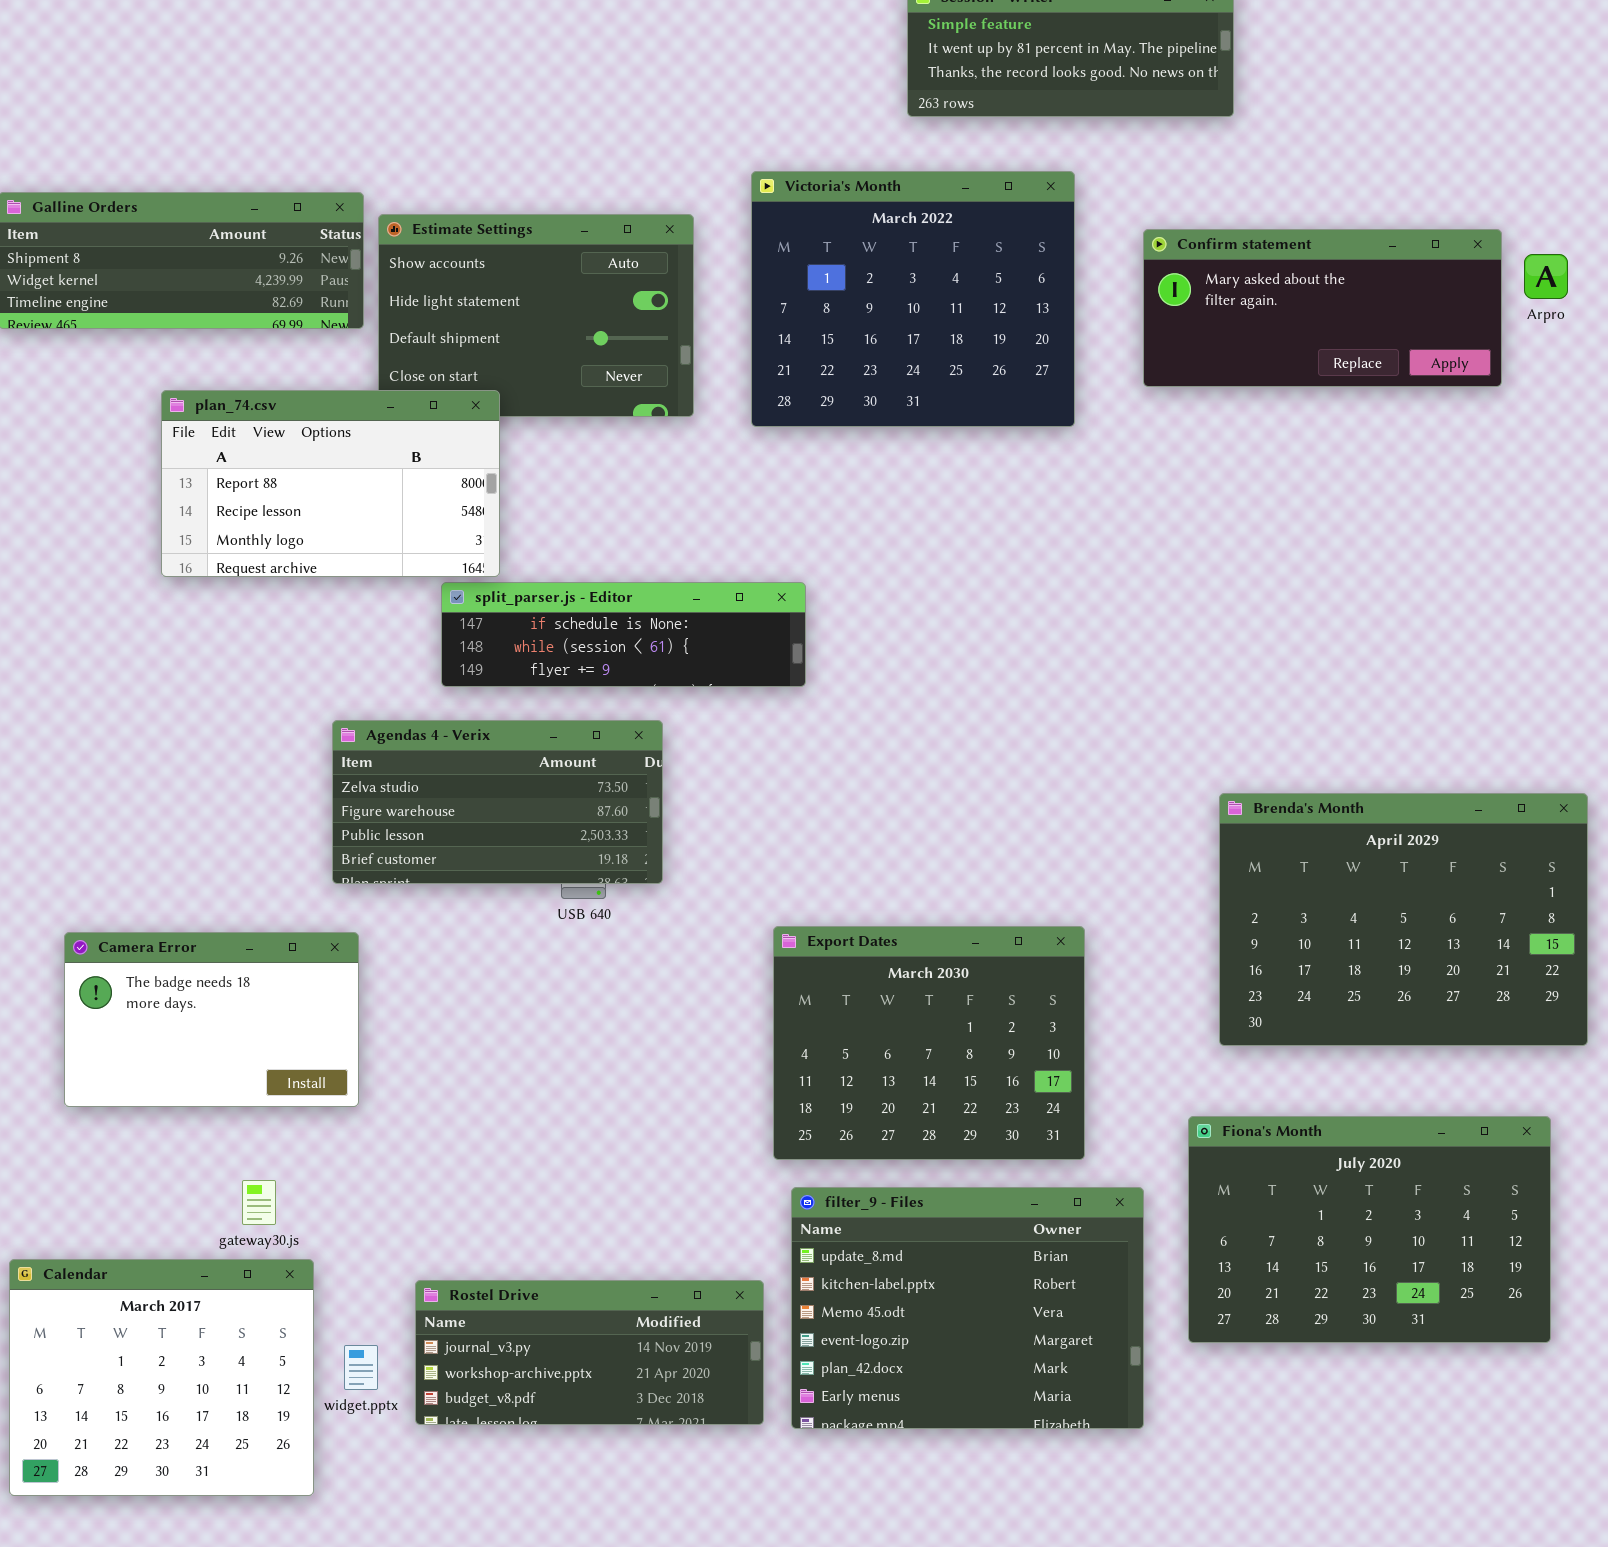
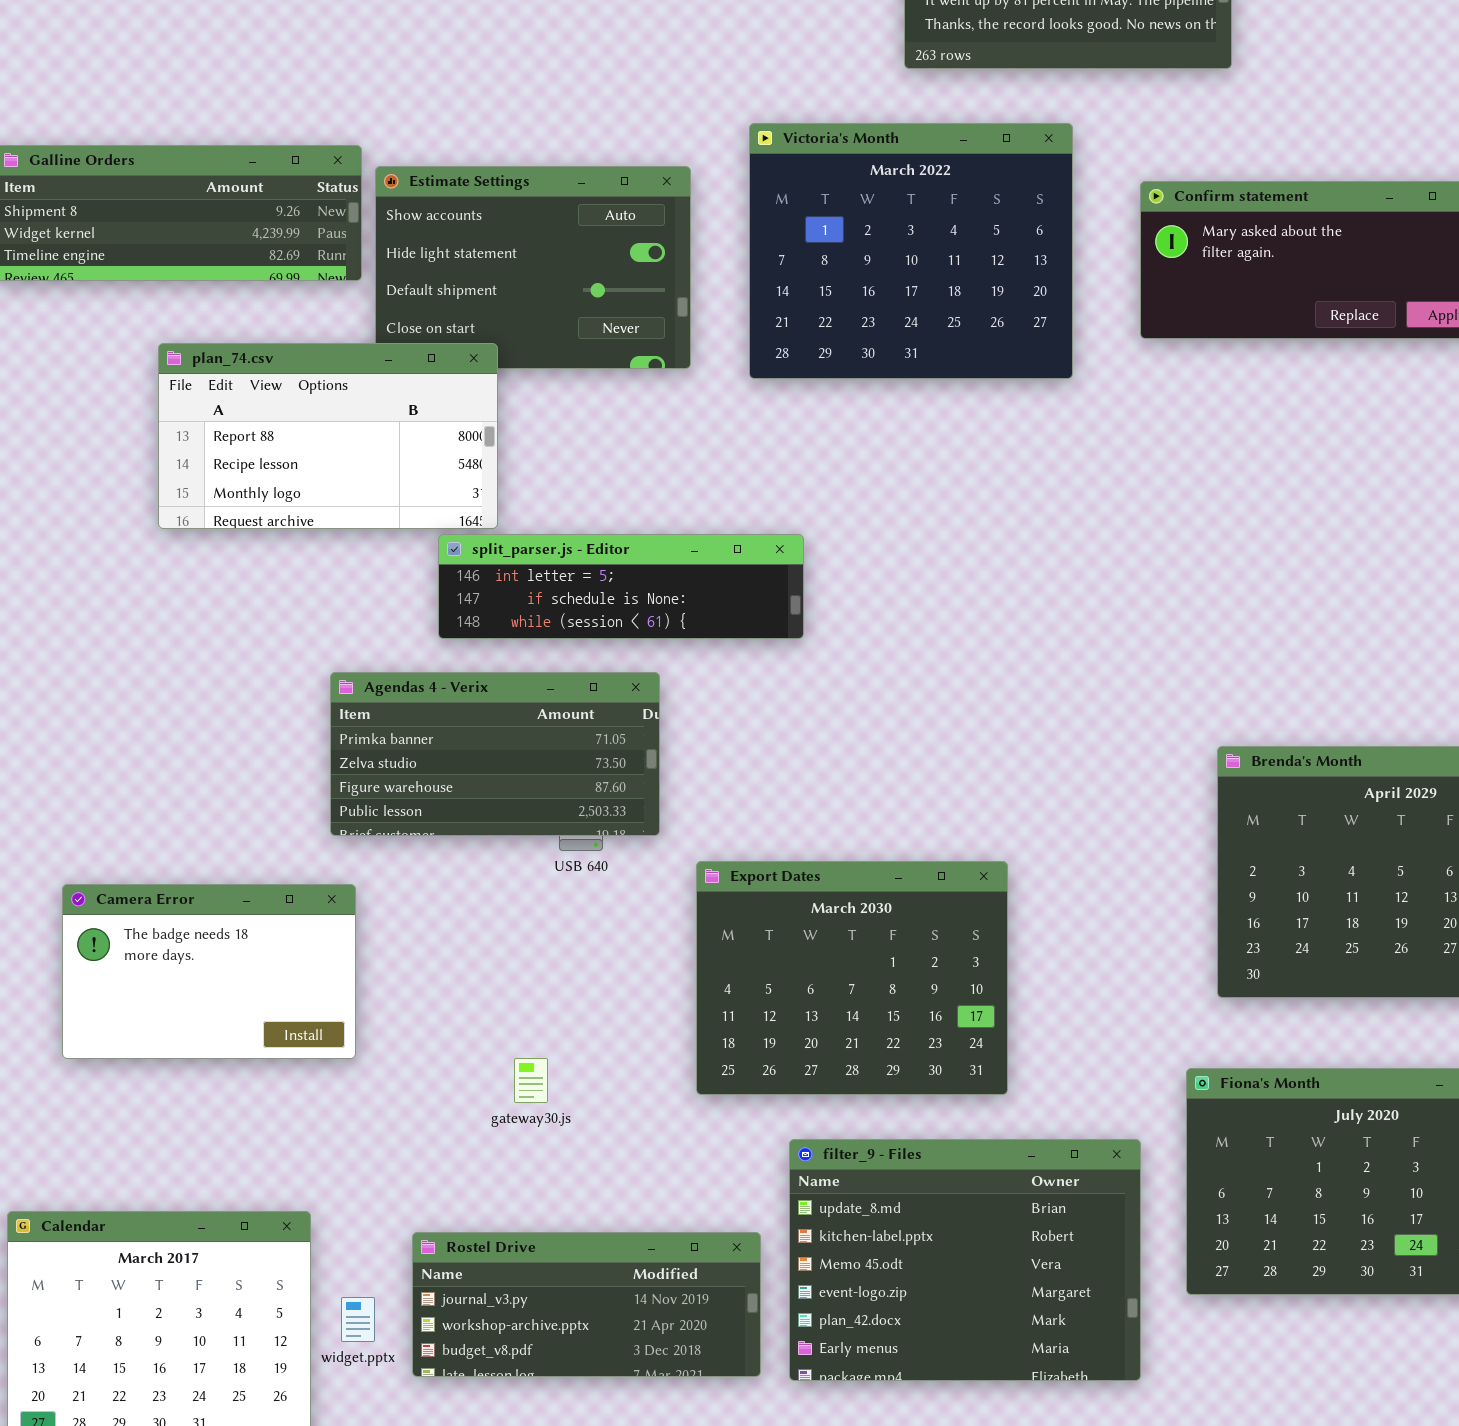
split_parser.js - Editor: [441,582,806,687] -> [438,534,804,639], scrolled up 1 row
Agendas 4 - Verix: [332,720,663,884] -> [330,672,660,836], scrolled up 1 row
Export Dates: [773,926,1085,1160] -> [696,861,1008,1095], moved
gateway30.js: [242,1180,276,1225] -> [514,1058,548,1103], moved

